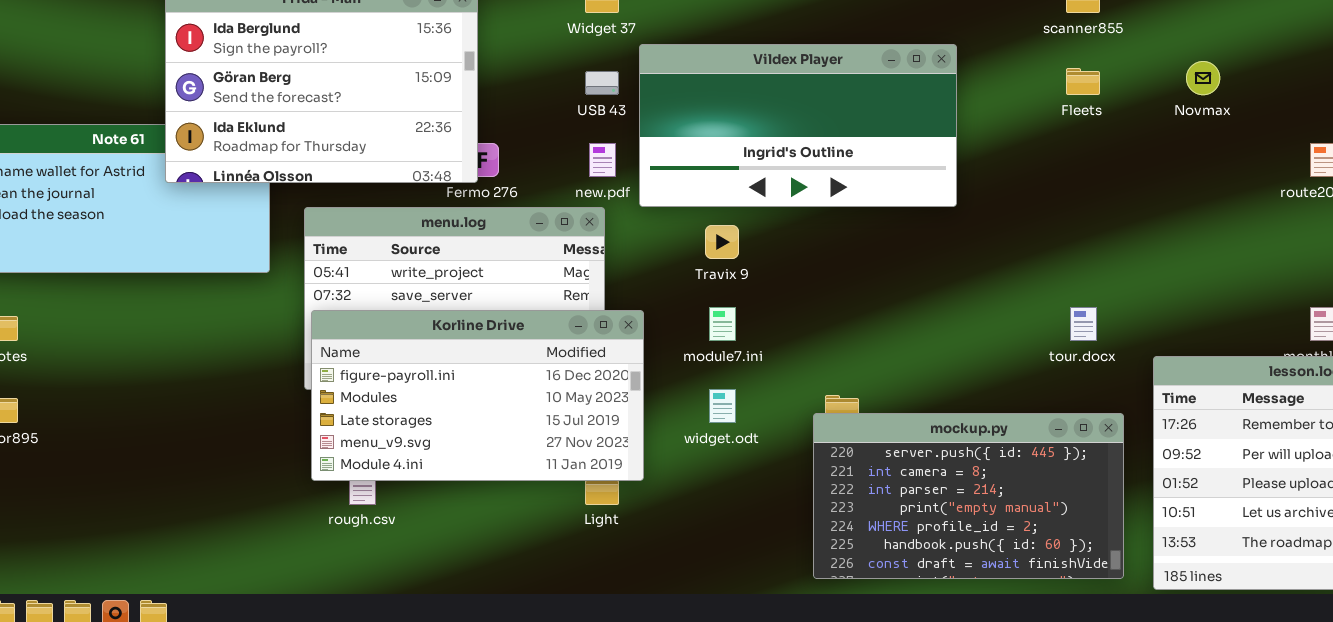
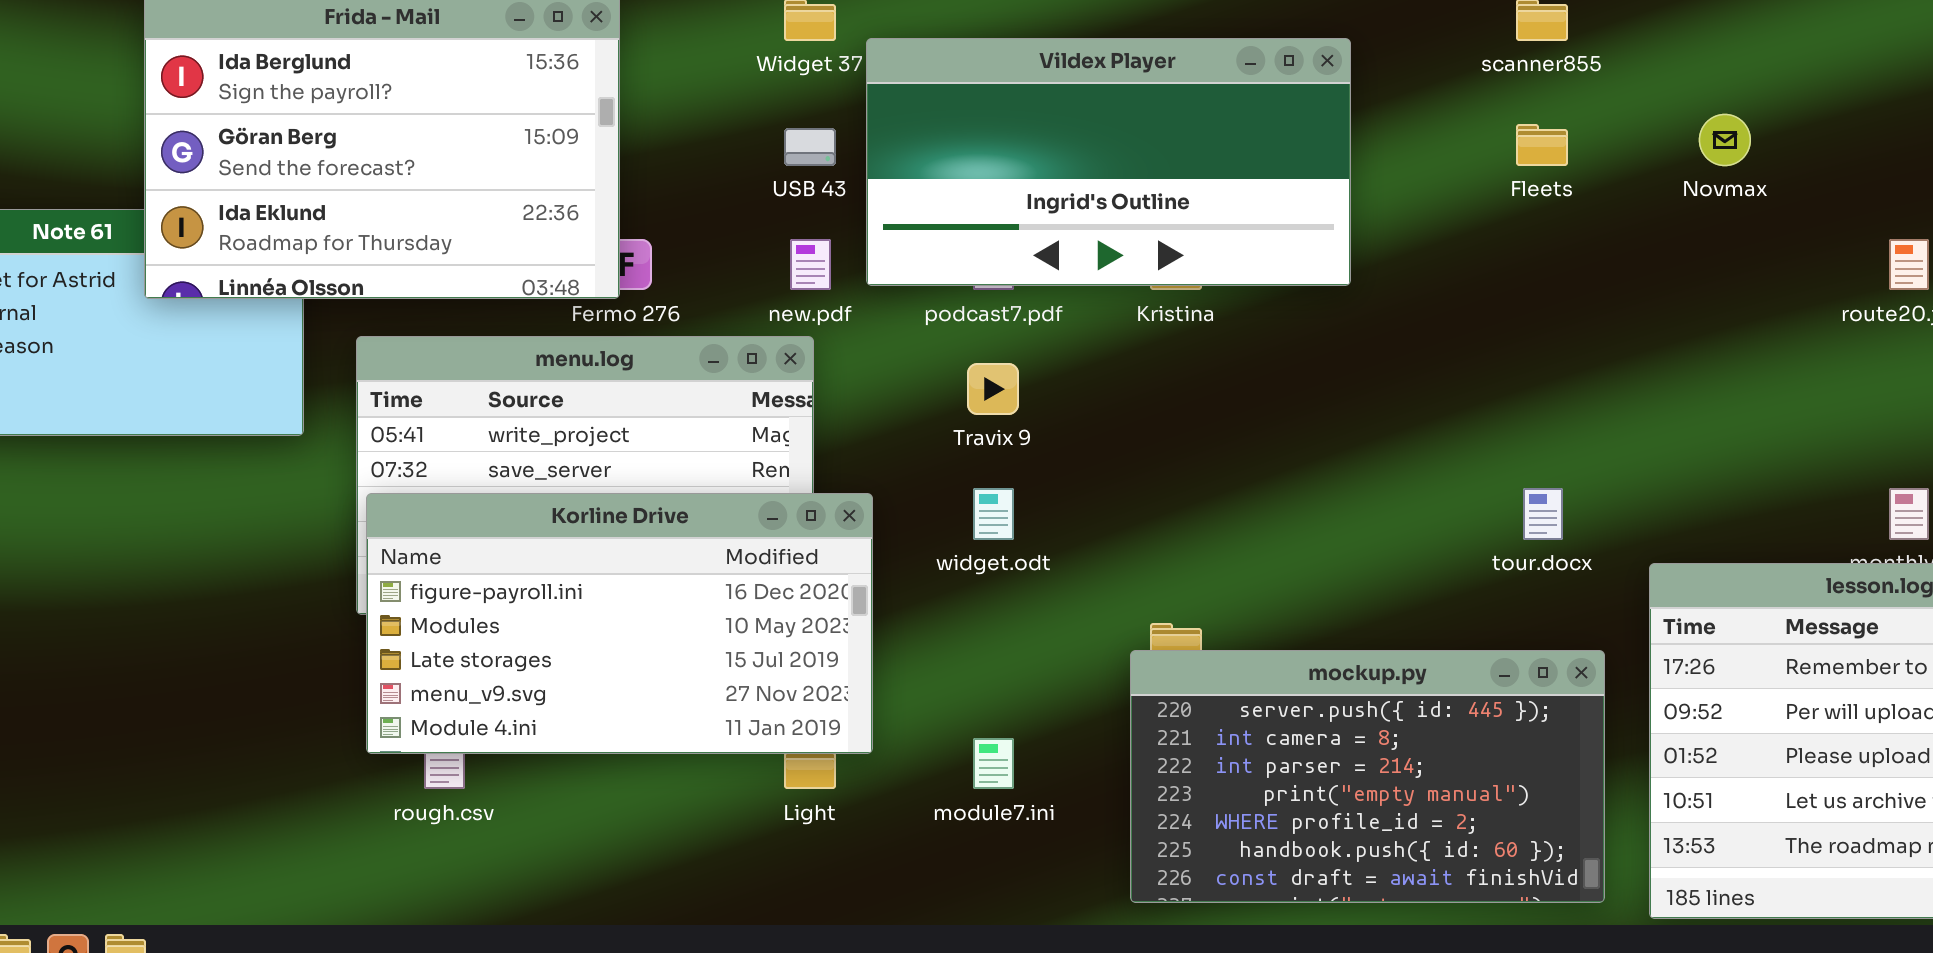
Vildex Player: [639,44,957,207] -> [866,38,1351,286], moved
module7.ini: [709,307,736,341] -> [973,738,1014,789], moved
widget.odt: [709,389,736,423] -> [973,488,1014,540], moved

